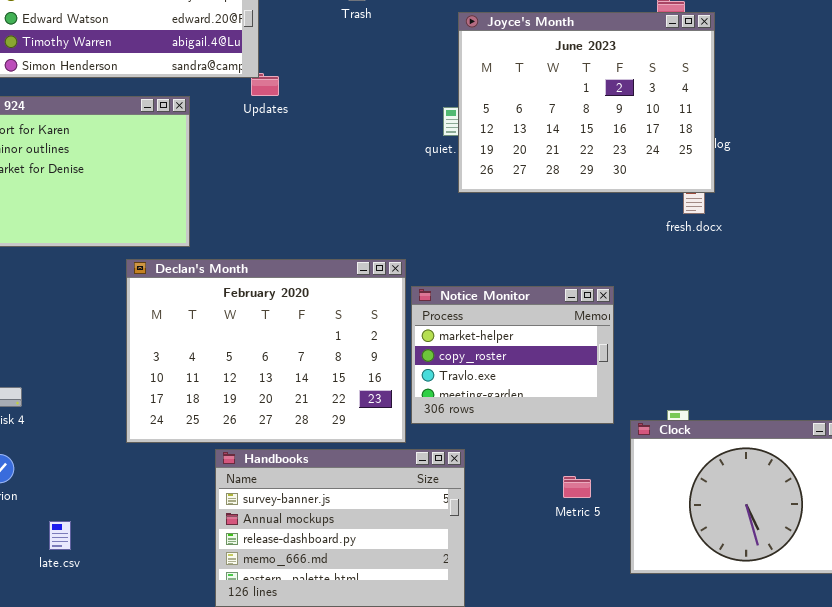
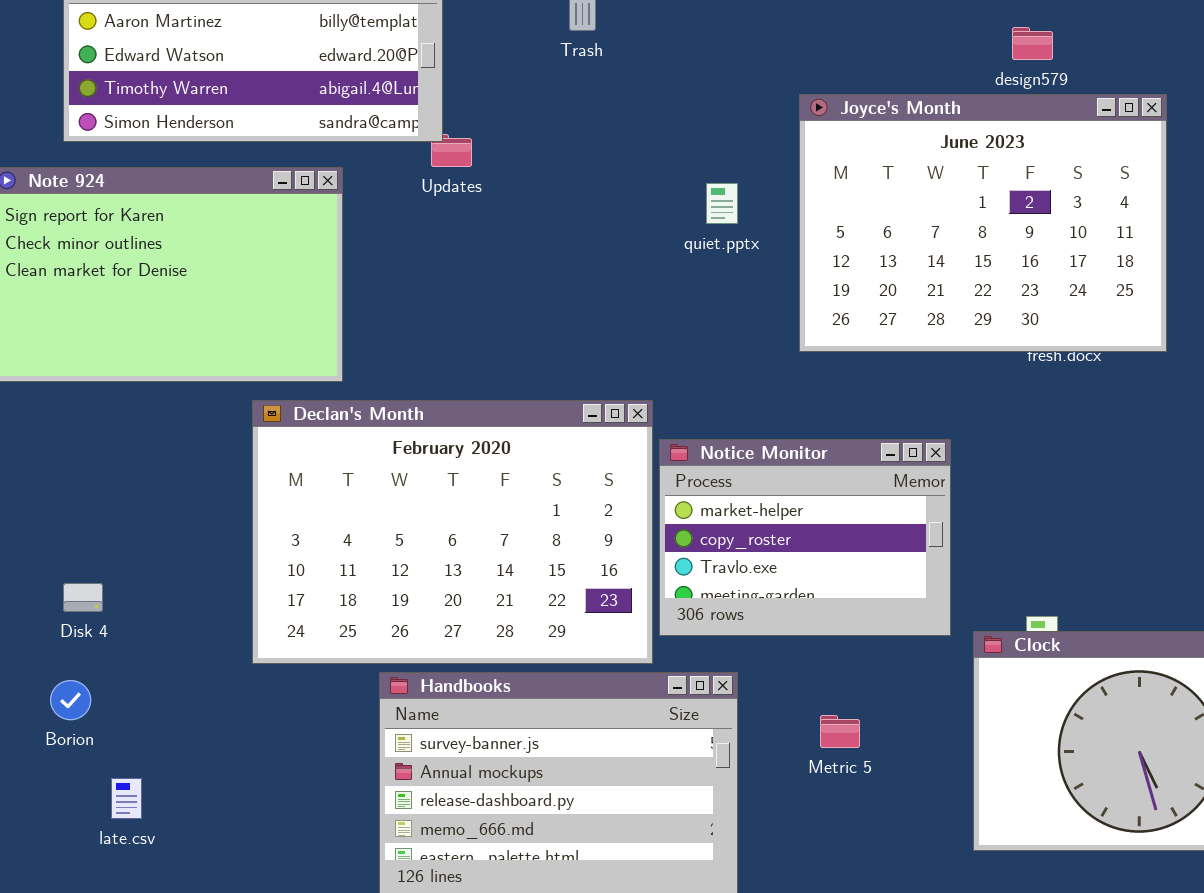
Joyce's Month: [458,12,715,193] -> [799,94,1167,352], moved
Metric 5: [563,476,591,498] -> [820,715,860,748], moved
late.csv: [49,521,71,550] -> [111,778,142,819], moved

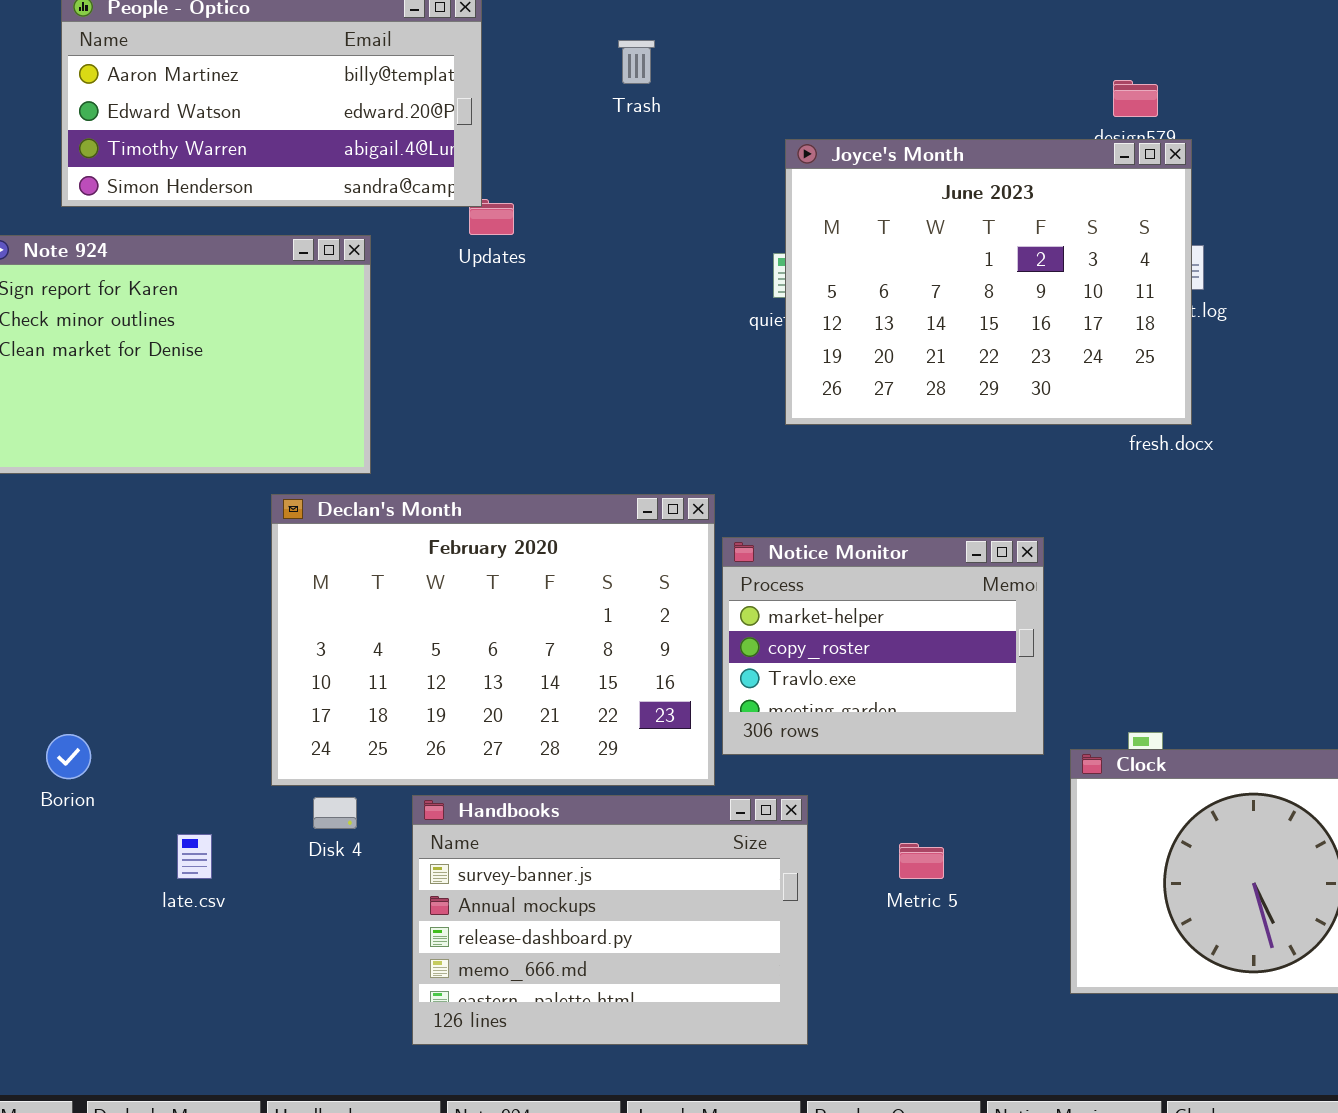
Joyce's Month: [799,94,1167,352] -> [785,139,1192,425], moved
Disk 4: [63,583,103,612] -> [313,797,357,829], moved
Borion: [50,680,91,720] -> [46,734,91,779], moved
late.csv: [111,778,142,819] -> [177,834,212,879], moved

